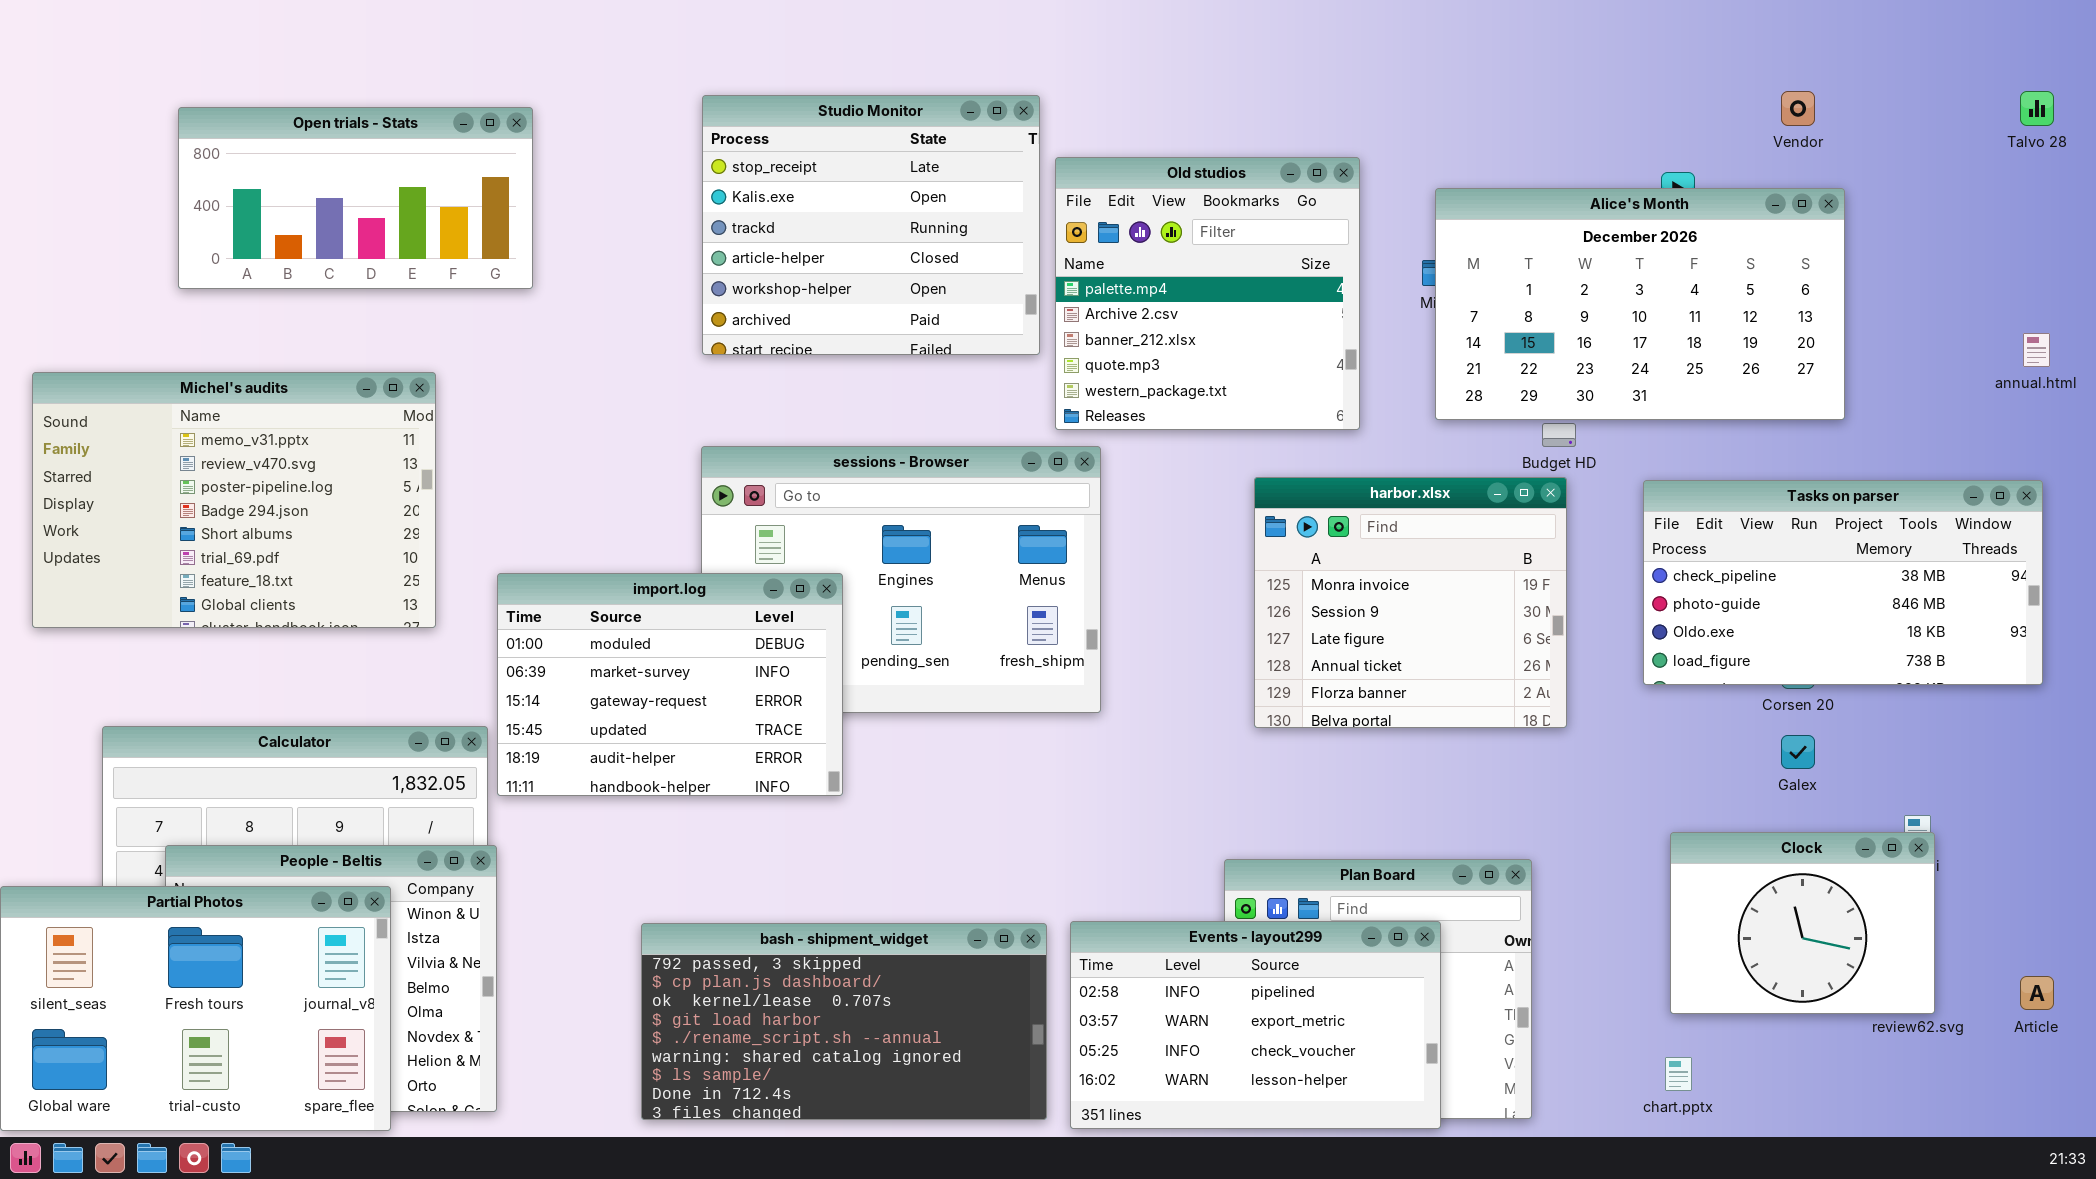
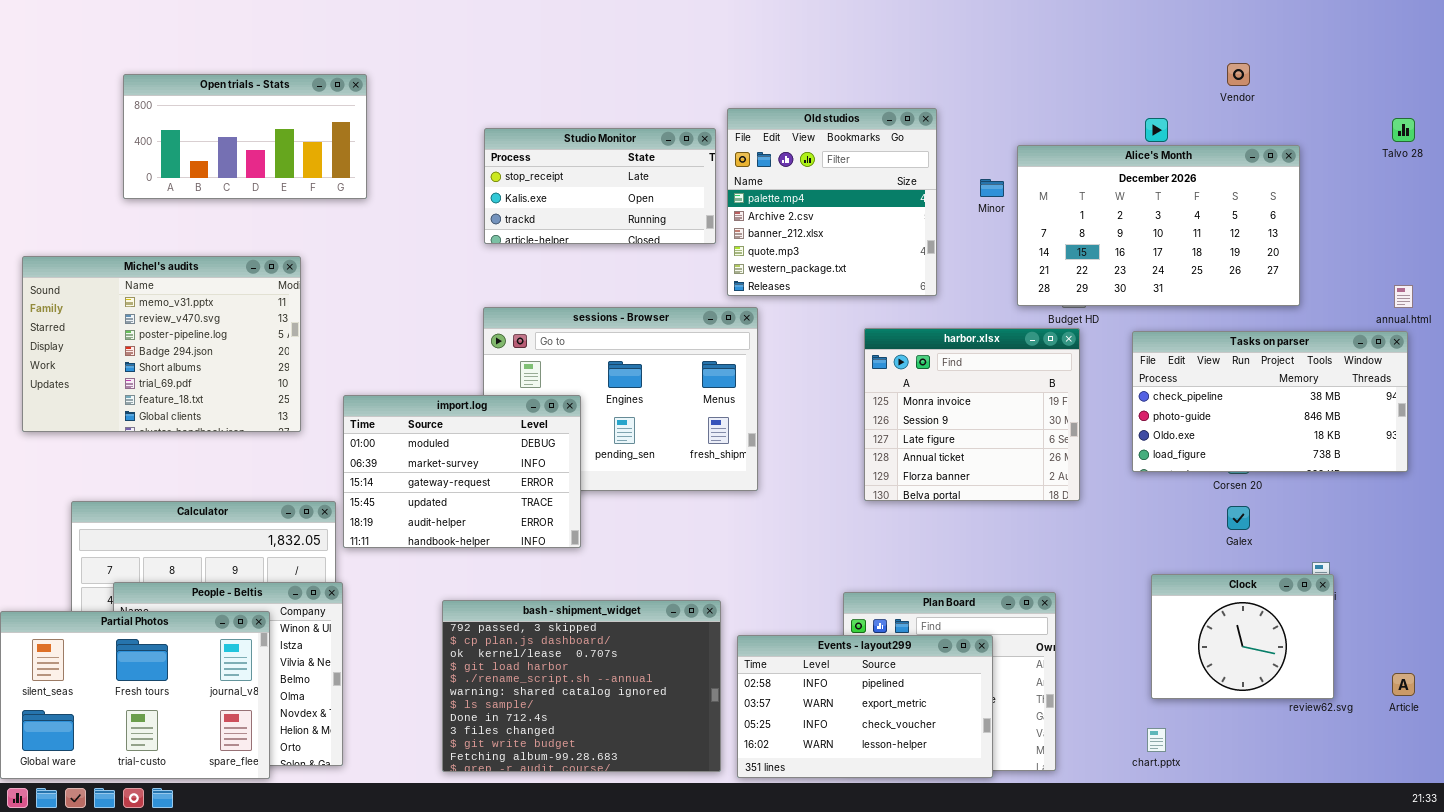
Talvo 28: [2020,91,2054,126] -> [1392,118,1415,142], moved
Studio Monitor: [702,95,1040,355] -> [484,128,716,244], resized
Alice's Month: [1435,188,1845,420] -> [1017,145,1300,306], moved
annual.html: [2023,333,2050,367] -> [1394,285,1413,308], moved
bash - shipment_widget: [641,923,1047,1120] -> [442,600,721,772], resized

